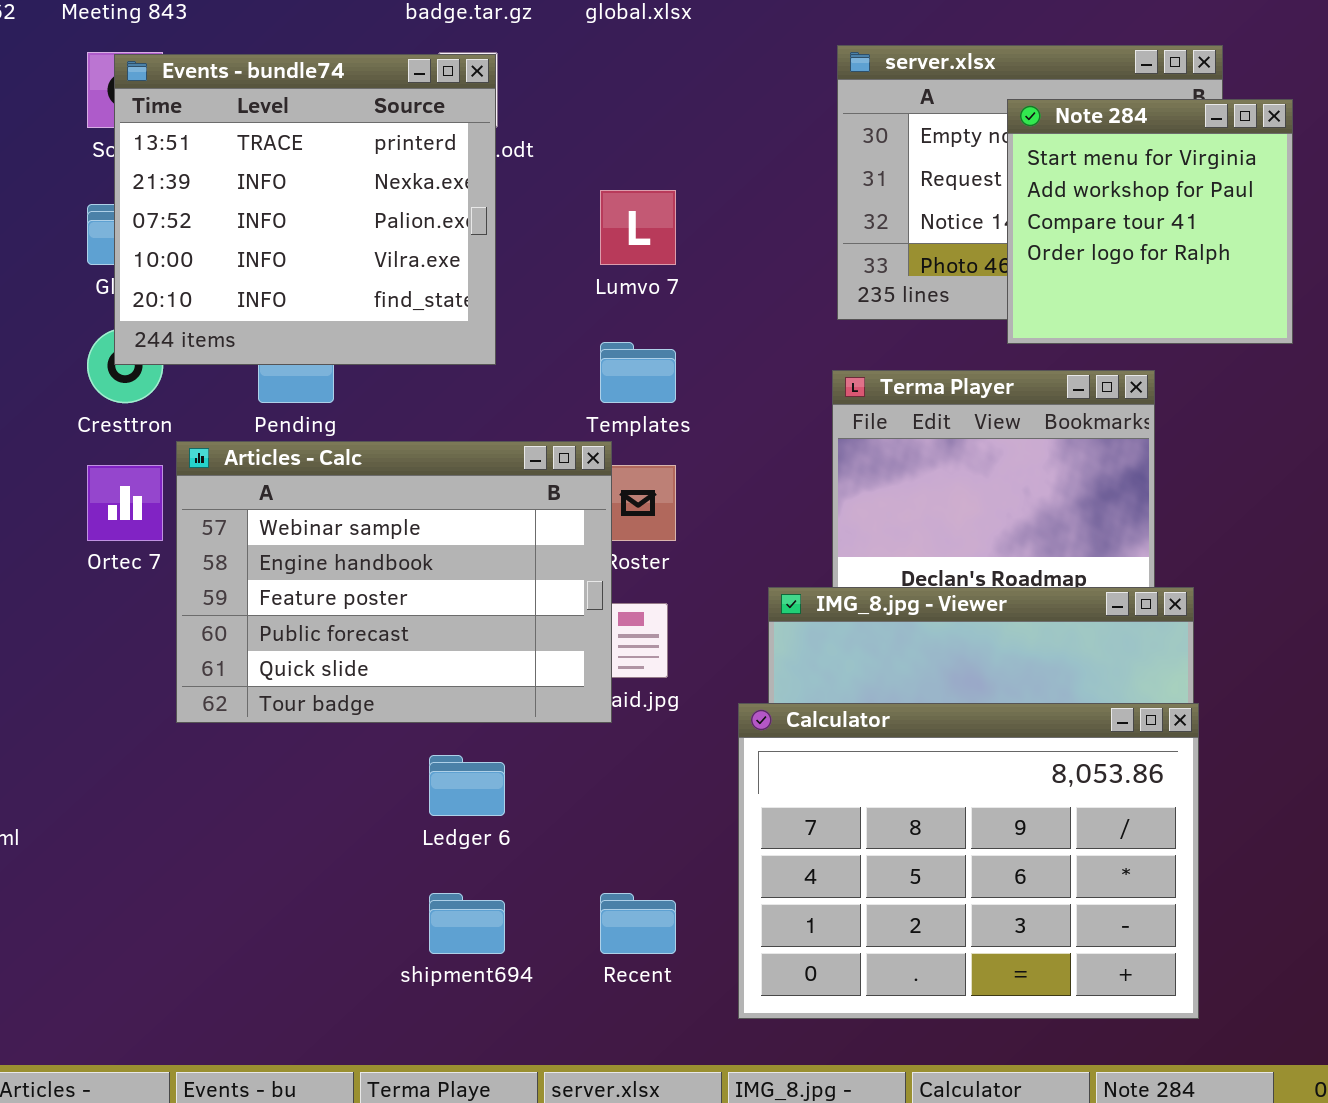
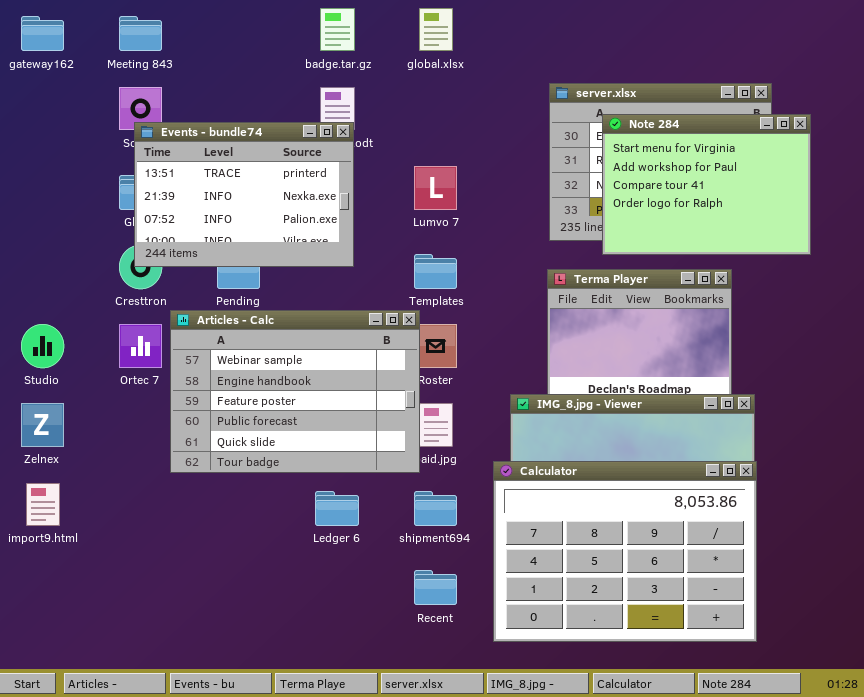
Events - bundle74: [114,54,496,365] -> [134,122,354,267], resized
Note 284: [1007,99,1293,344] -> [602,114,811,255], resized
shipment694: [429,893,505,954] -> [414,491,457,526], moved

